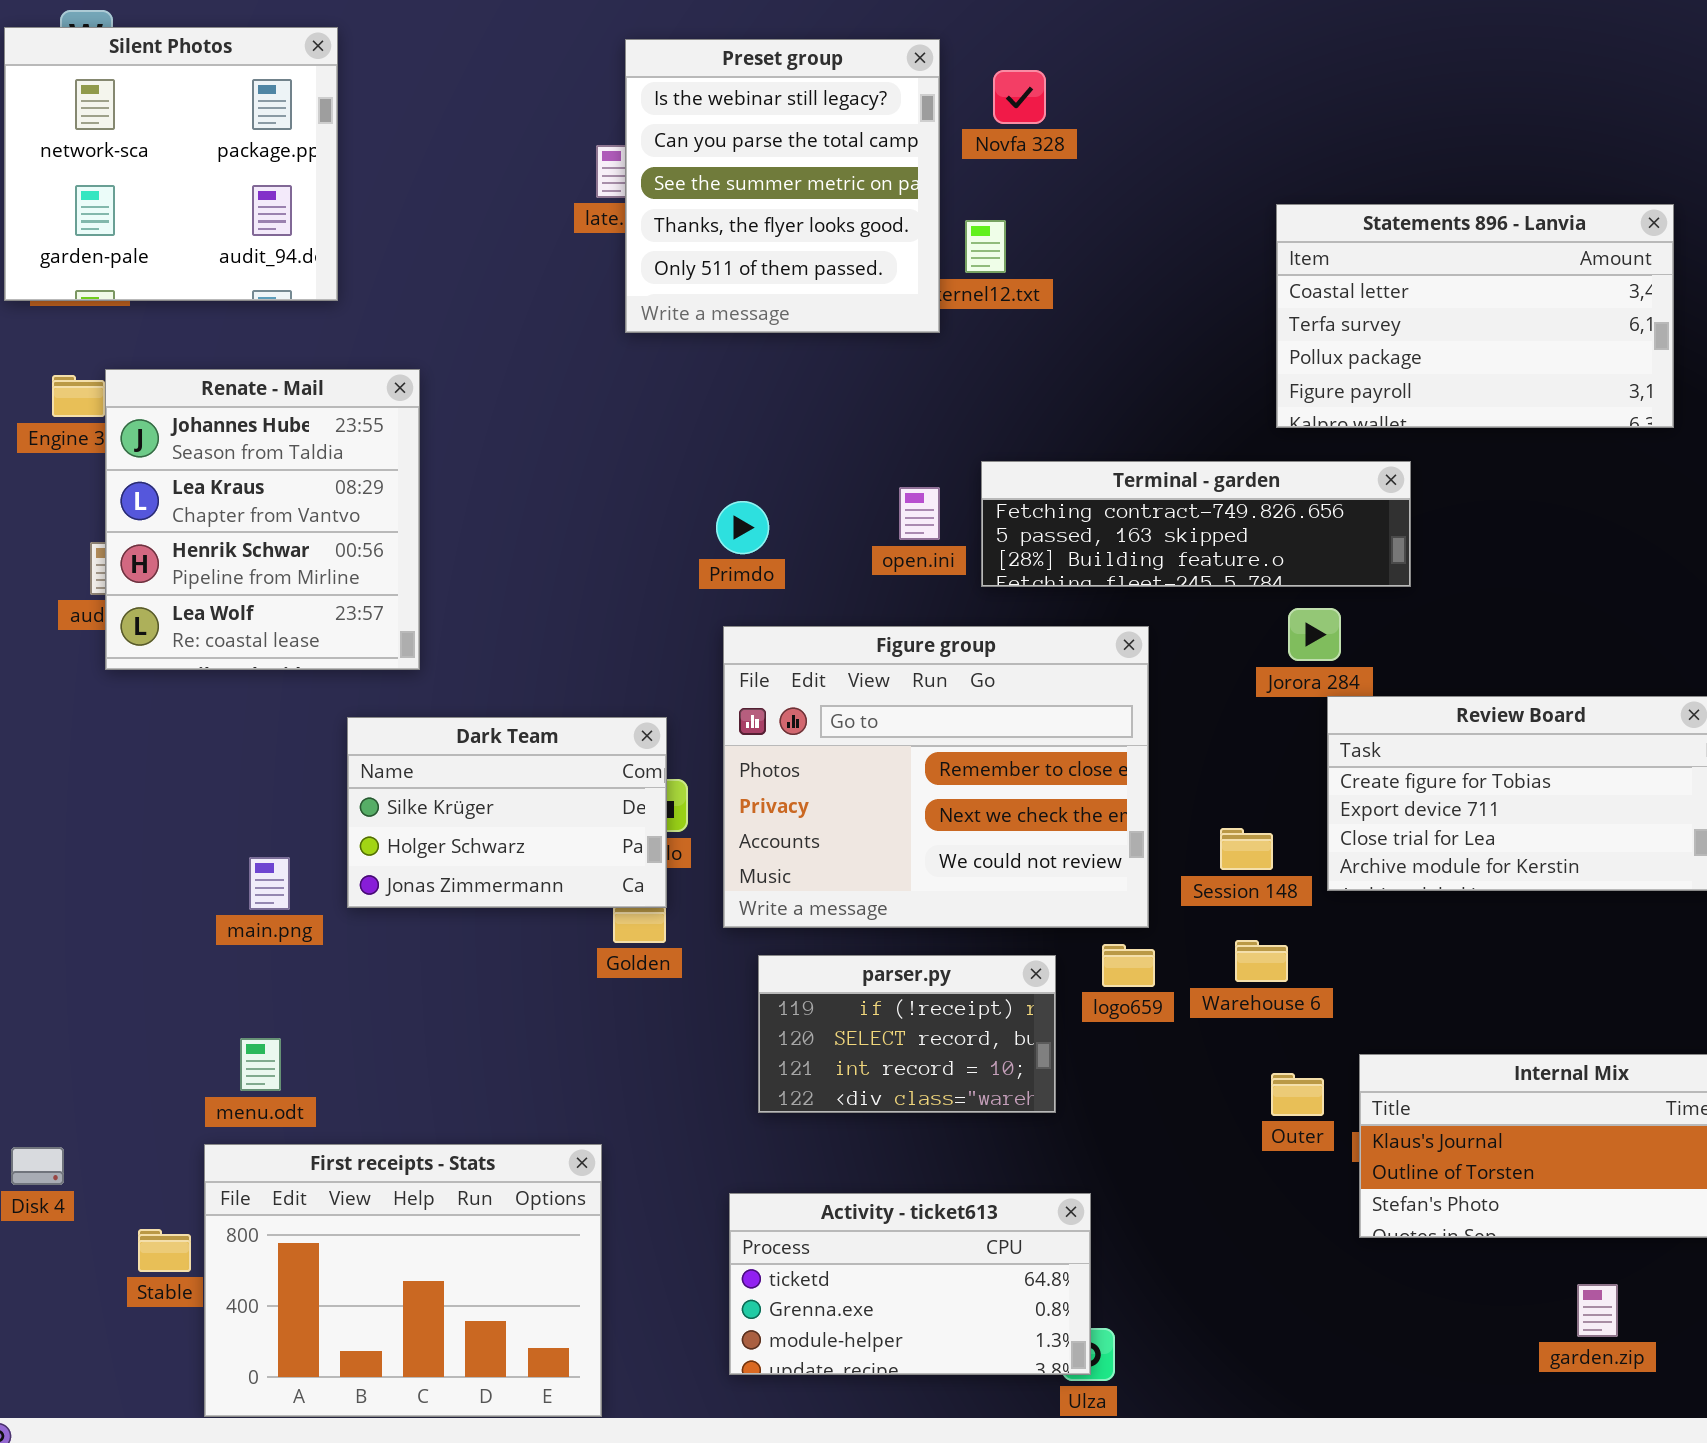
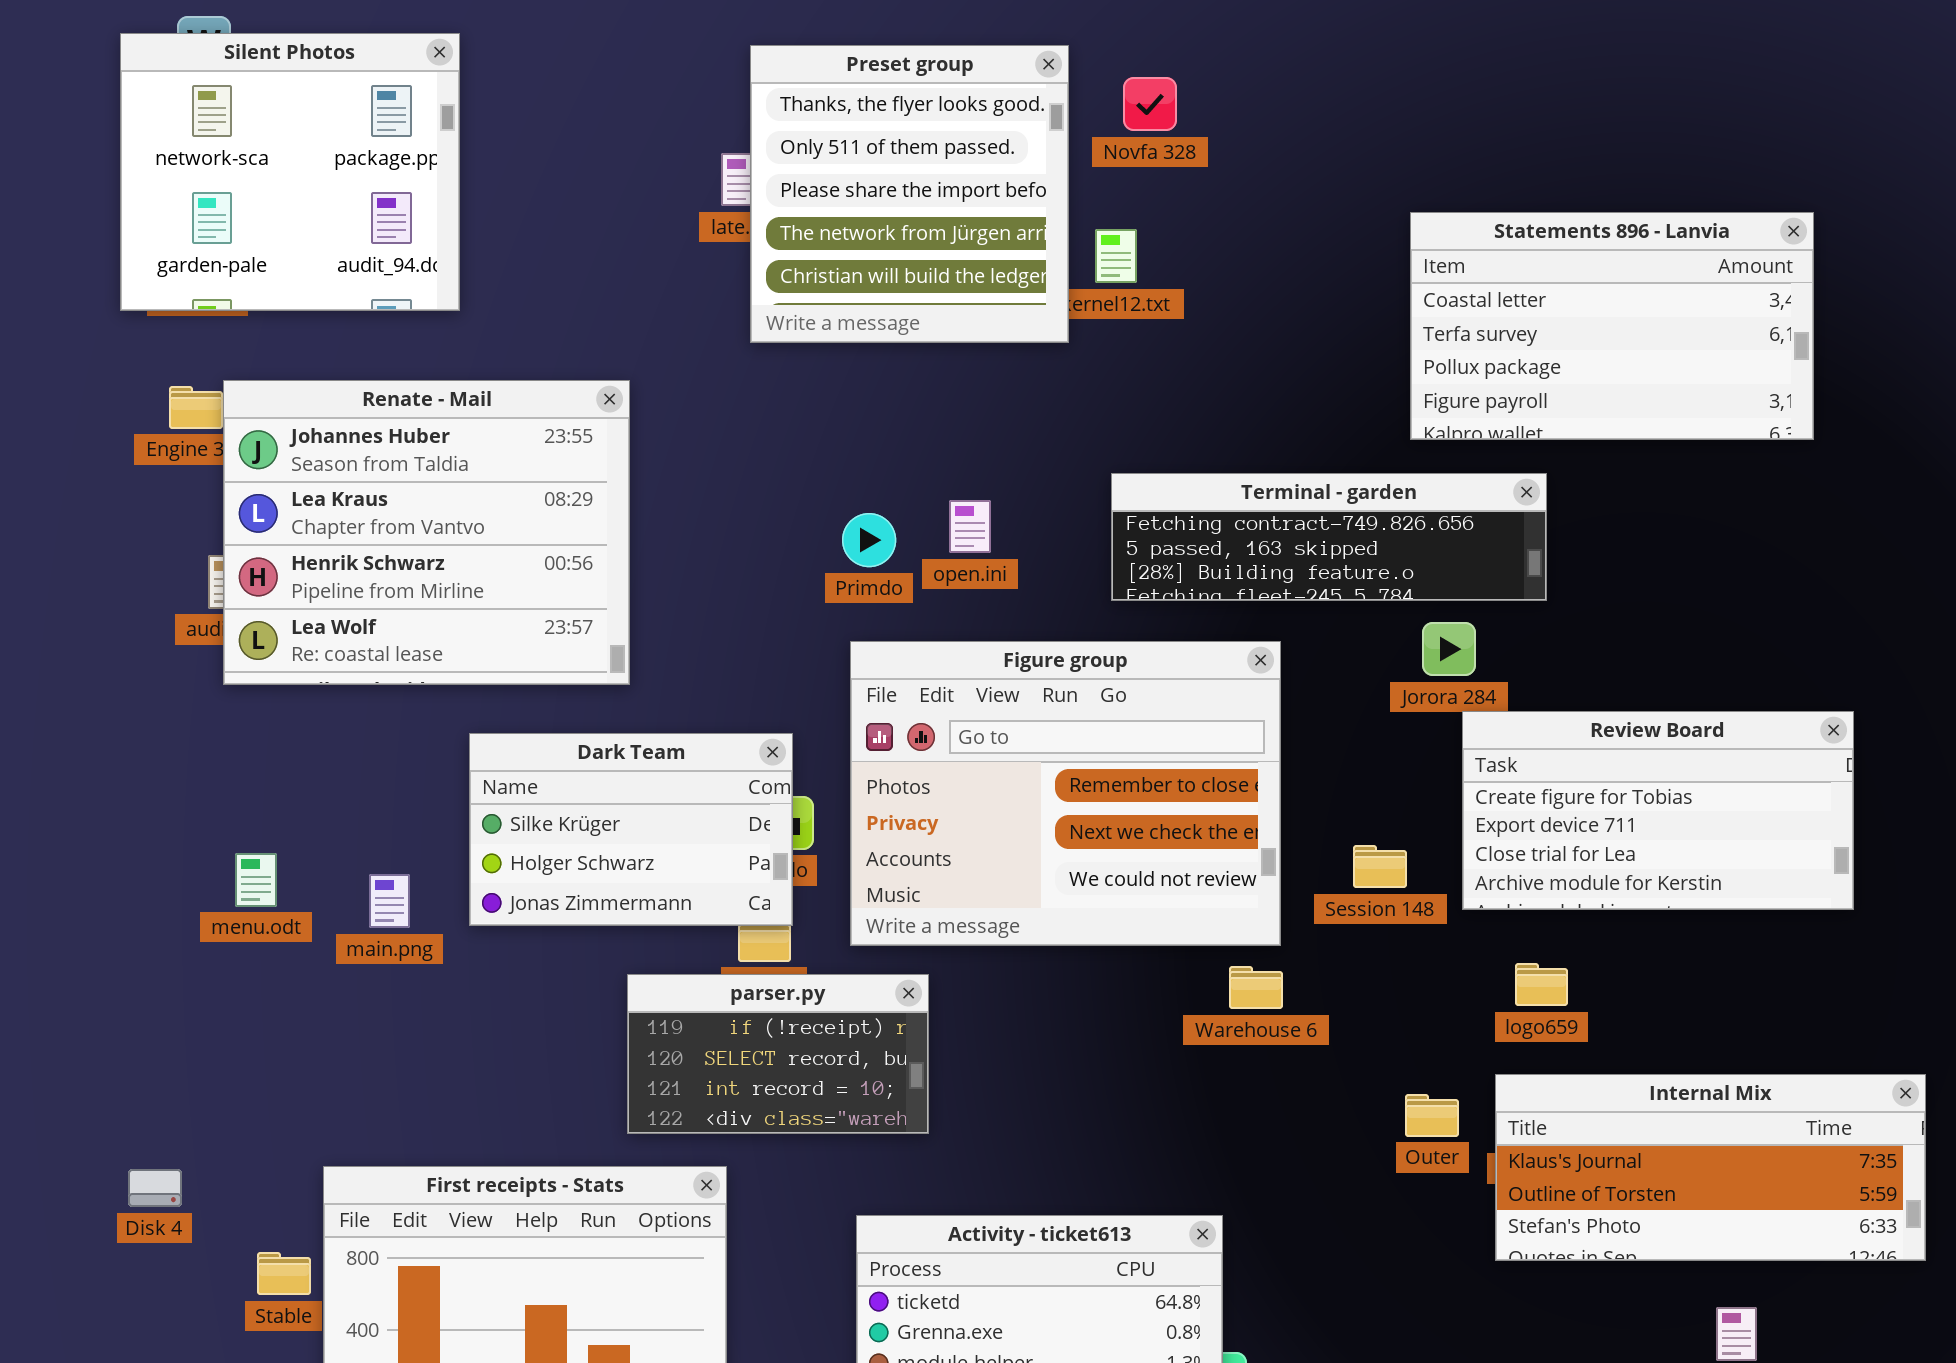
Preset group: [625,39,940,333] -> [750,45,1069,343], scrolled down 3 rows
Renate - Mail: [105,369,420,670] -> [223,380,630,685], resized
open.ini: [899,487,940,540] -> [949,500,991,553], moved
Warehouse 6: [1235,940,1288,982] -> [1229,966,1283,1009], moved
logo659: [1102,944,1155,987] -> [1515,963,1568,1006], moved
parser.py: [758,955,1056,1113] -> [627,974,929,1134], moved
menu.odt: [240,1038,281,1091] -> [235,853,277,907], moved

